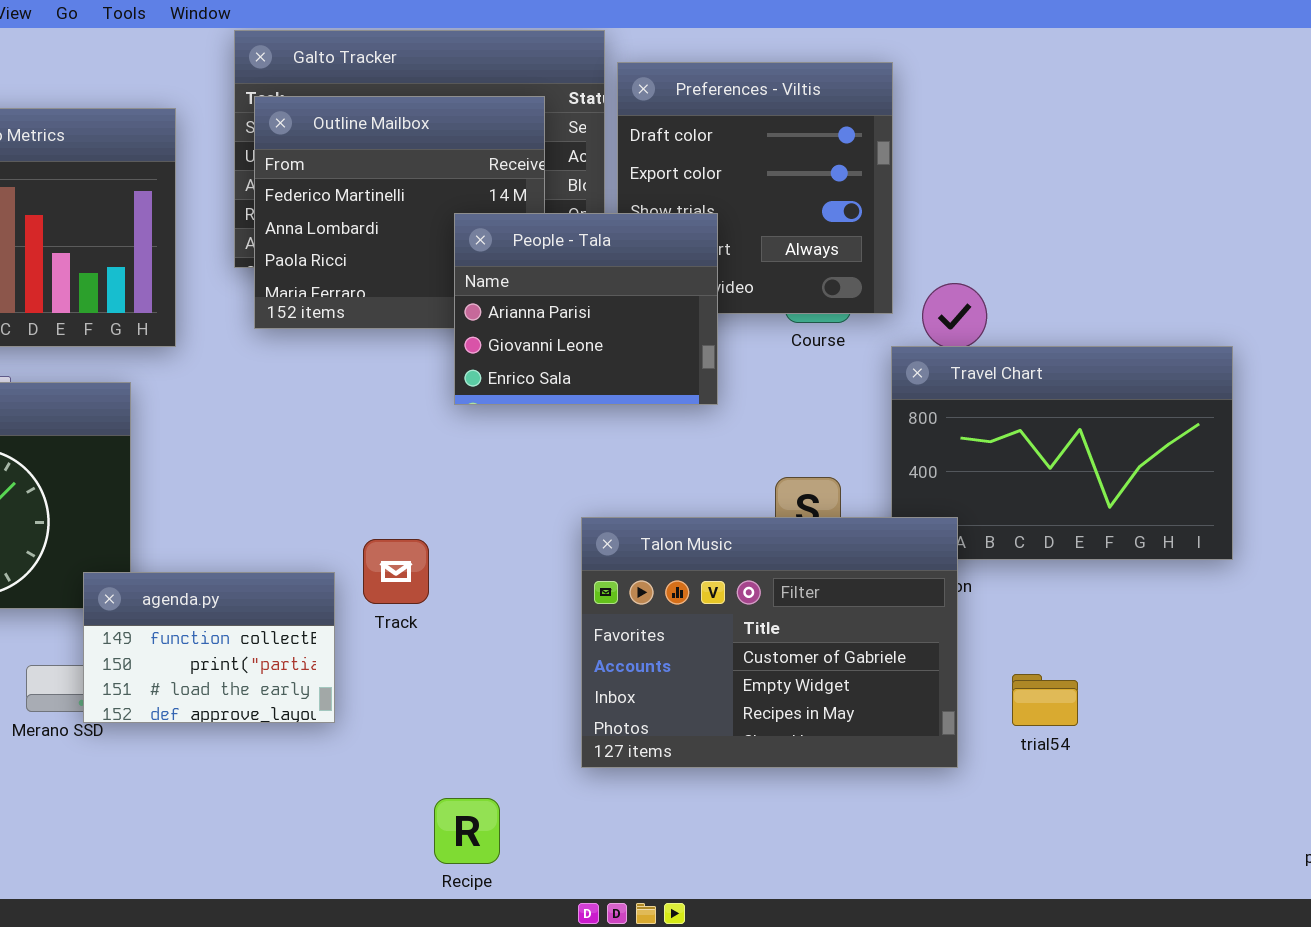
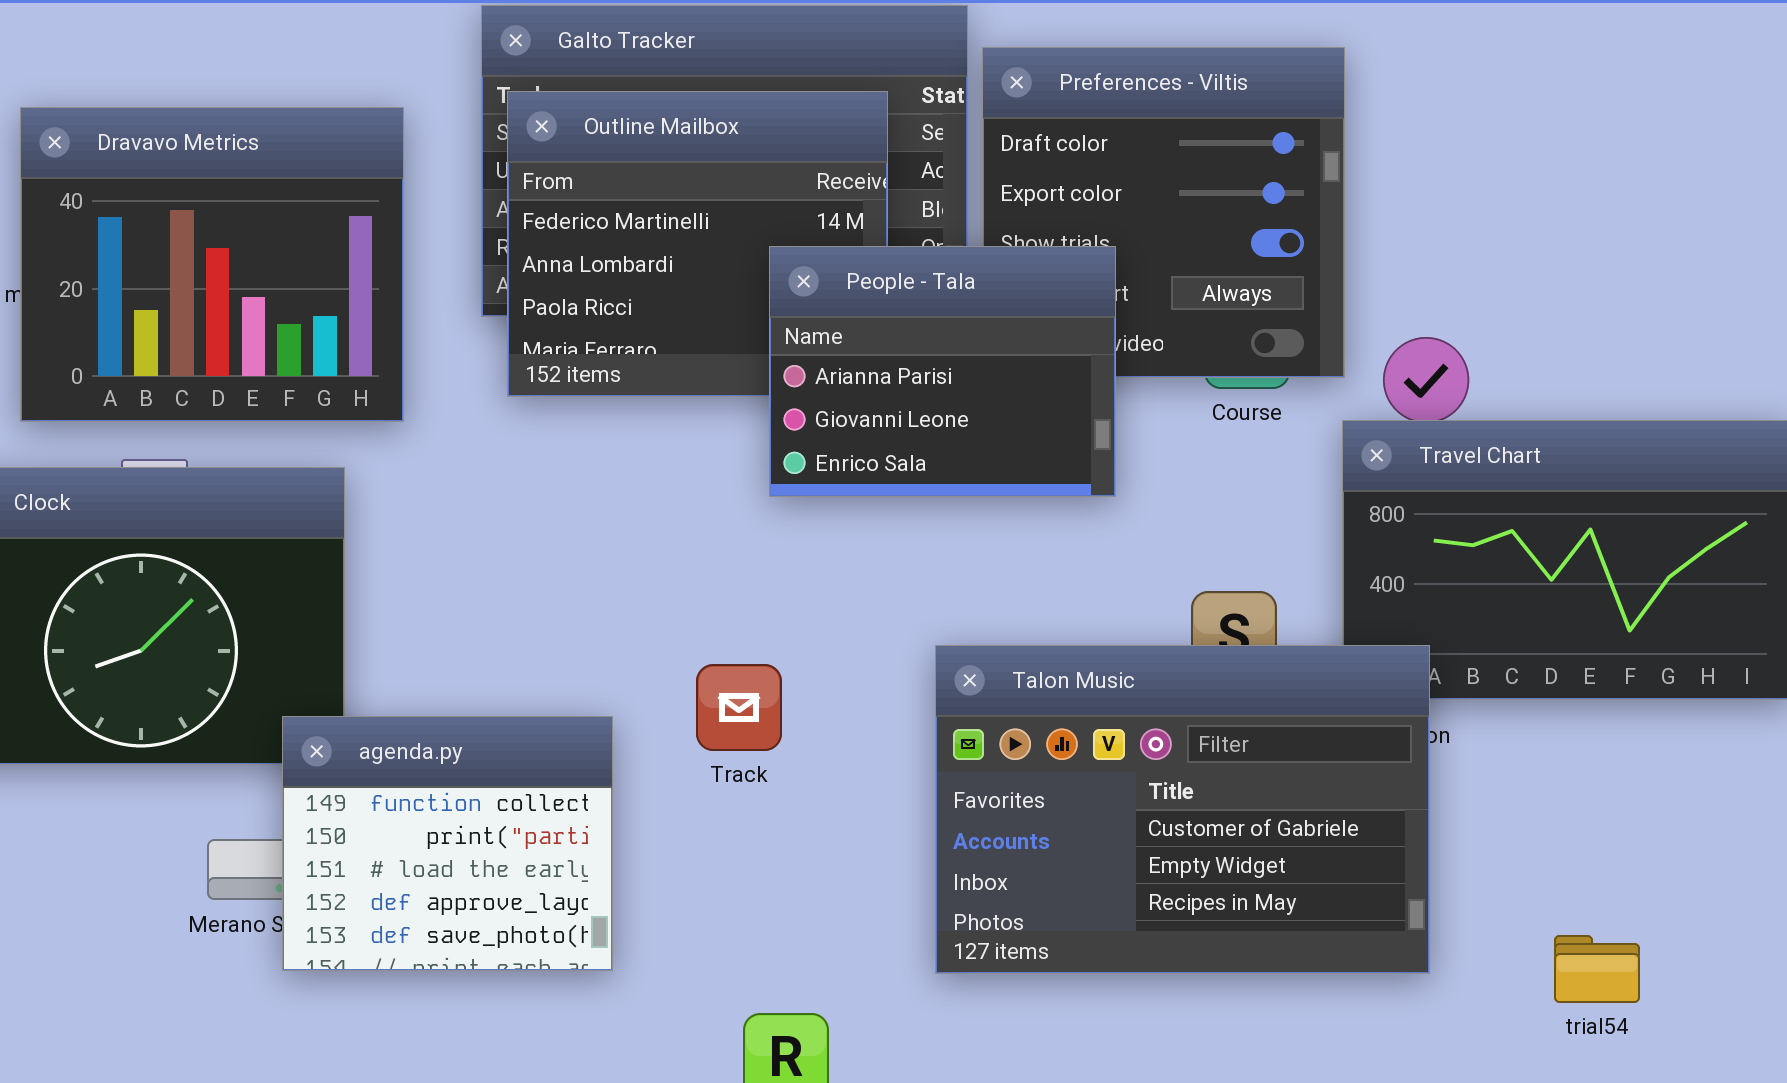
Track: [363,539,429,604] -> [696,664,782,751], moved
agenda.py: [83,572,335,723] -> [282,716,613,971], resized
trial54: [1012,674,1078,726] -> [1554,935,1640,1003], moved

